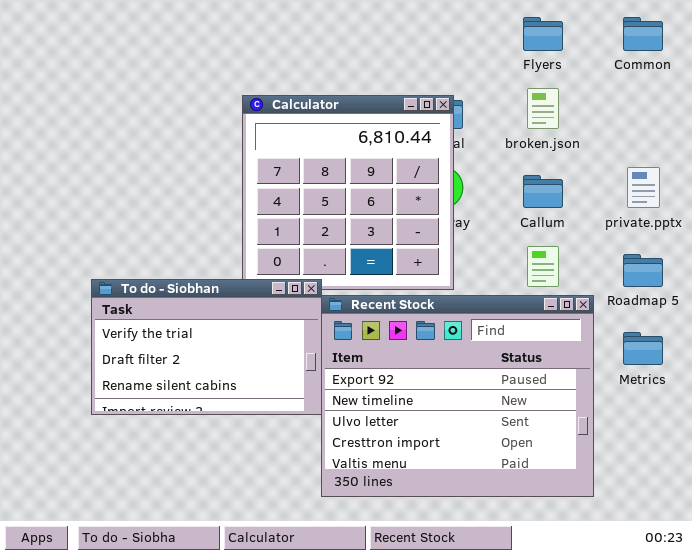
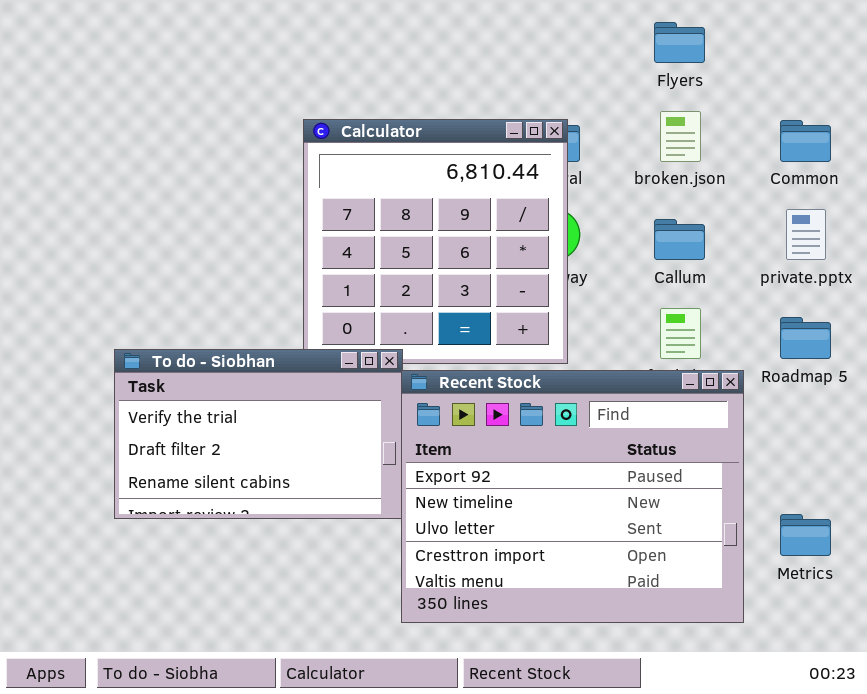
Common: [623,17,663,51] -> [780,120,831,162], moved
Metrics: [623,332,663,365] -> [780,514,831,556], moved

